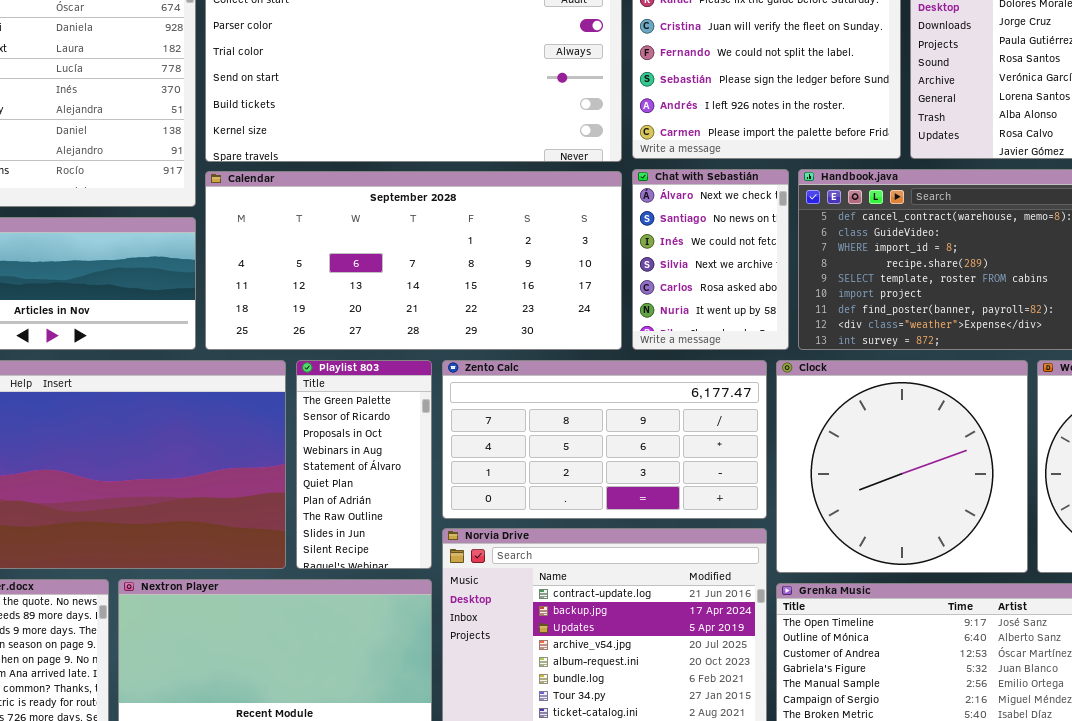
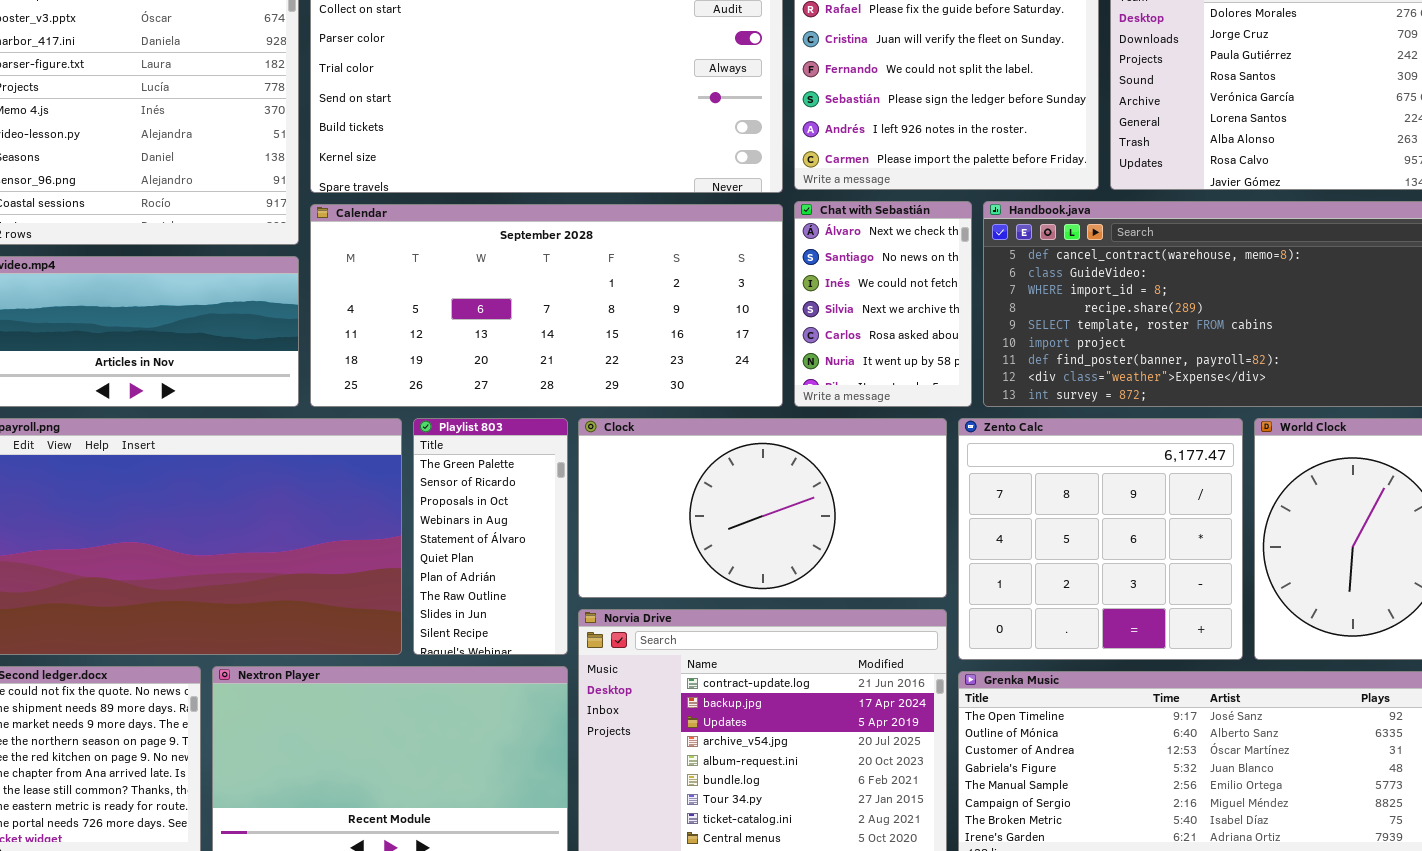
Zento Calc: [442,360,767,519] -> [958,418,1243,660], moved, resized
Clock: [776,360,1028,573] -> [578,418,947,598], moved, resized

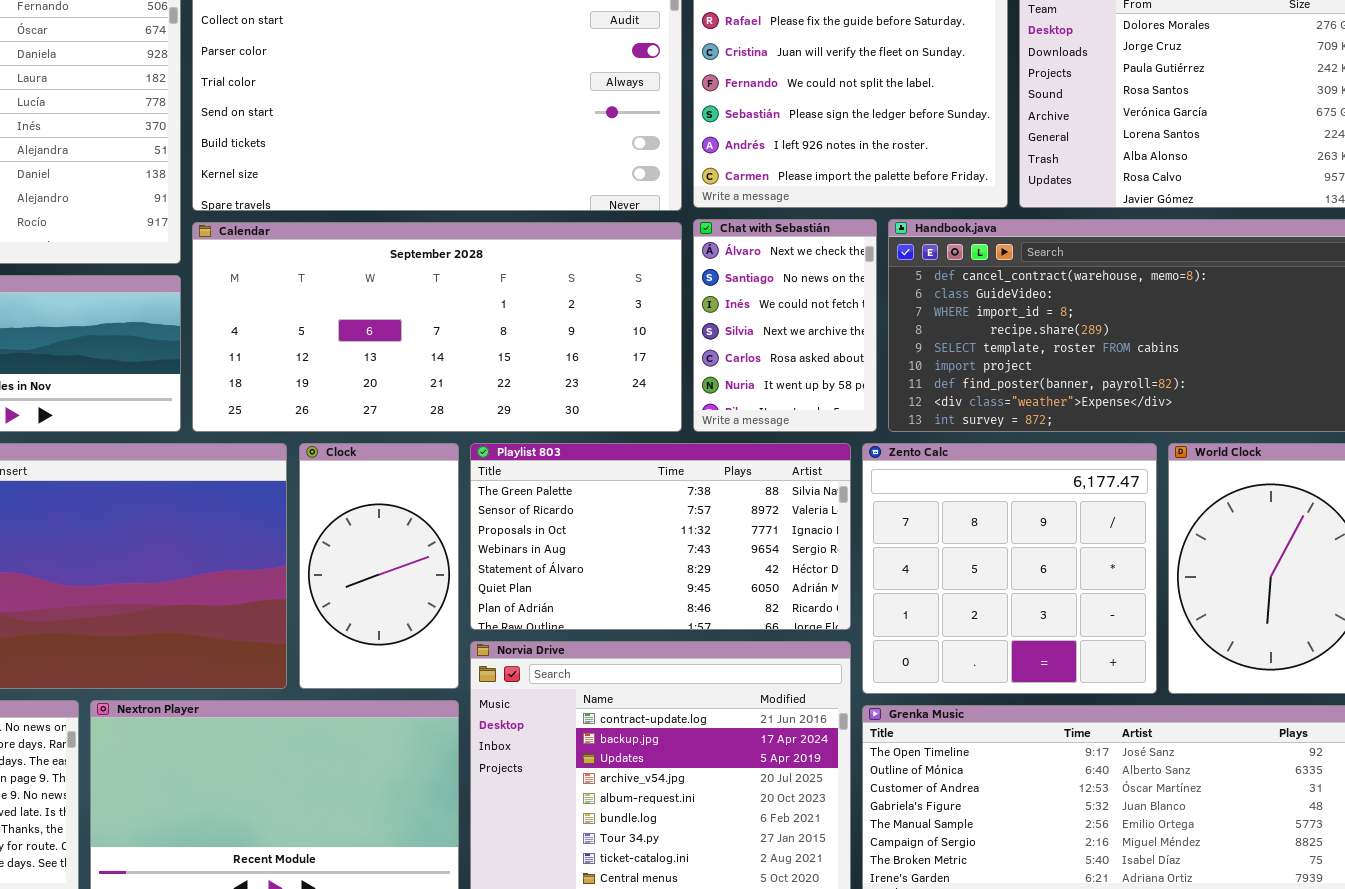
Playlist 803: [413,418,568,655] -> [470,443,851,630], moved, resized
Clock: [578,418,947,598] -> [299,443,459,689], moved, resized

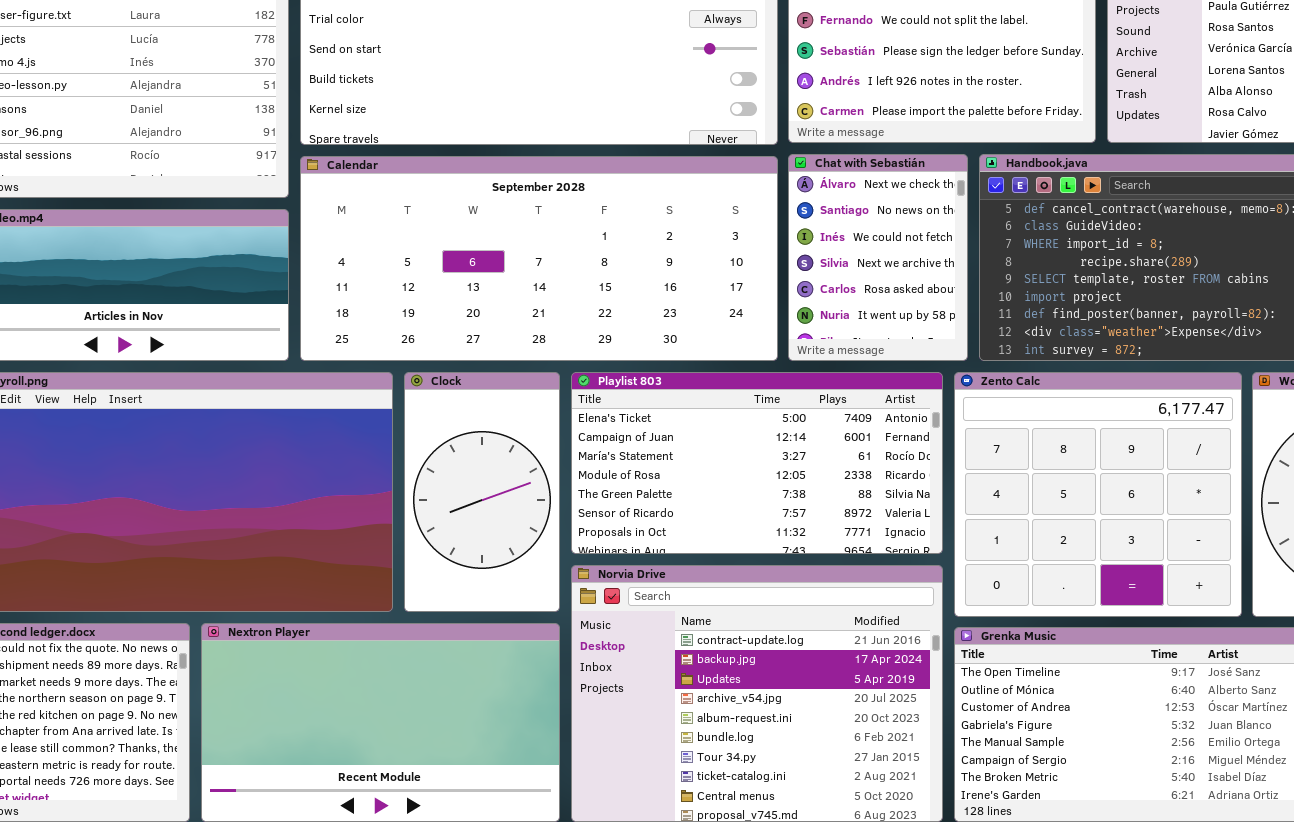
Playlist 803: [470,443,851,630] -> [571,372,943,554], scrolled up 4 rows

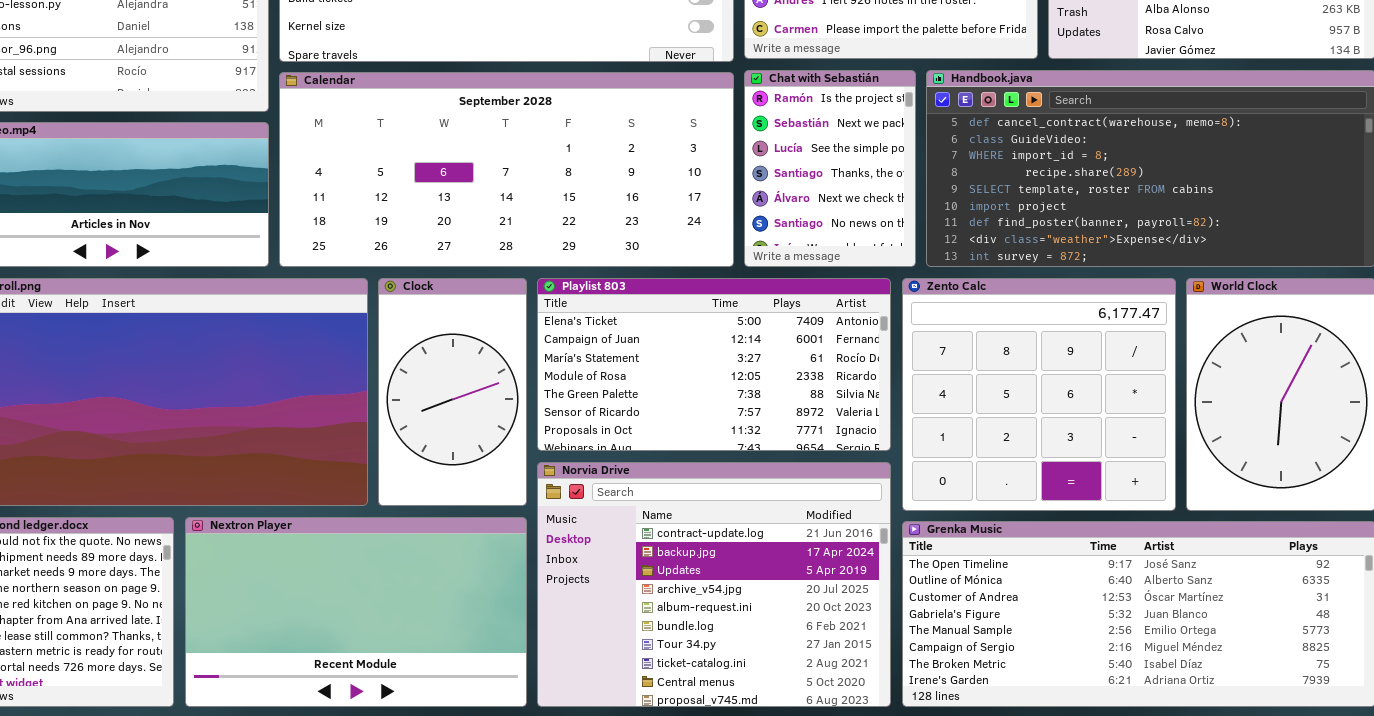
Chat with Sebastián: [788,154,968,361] -> [744,70,916,267], scrolled up 4 rows

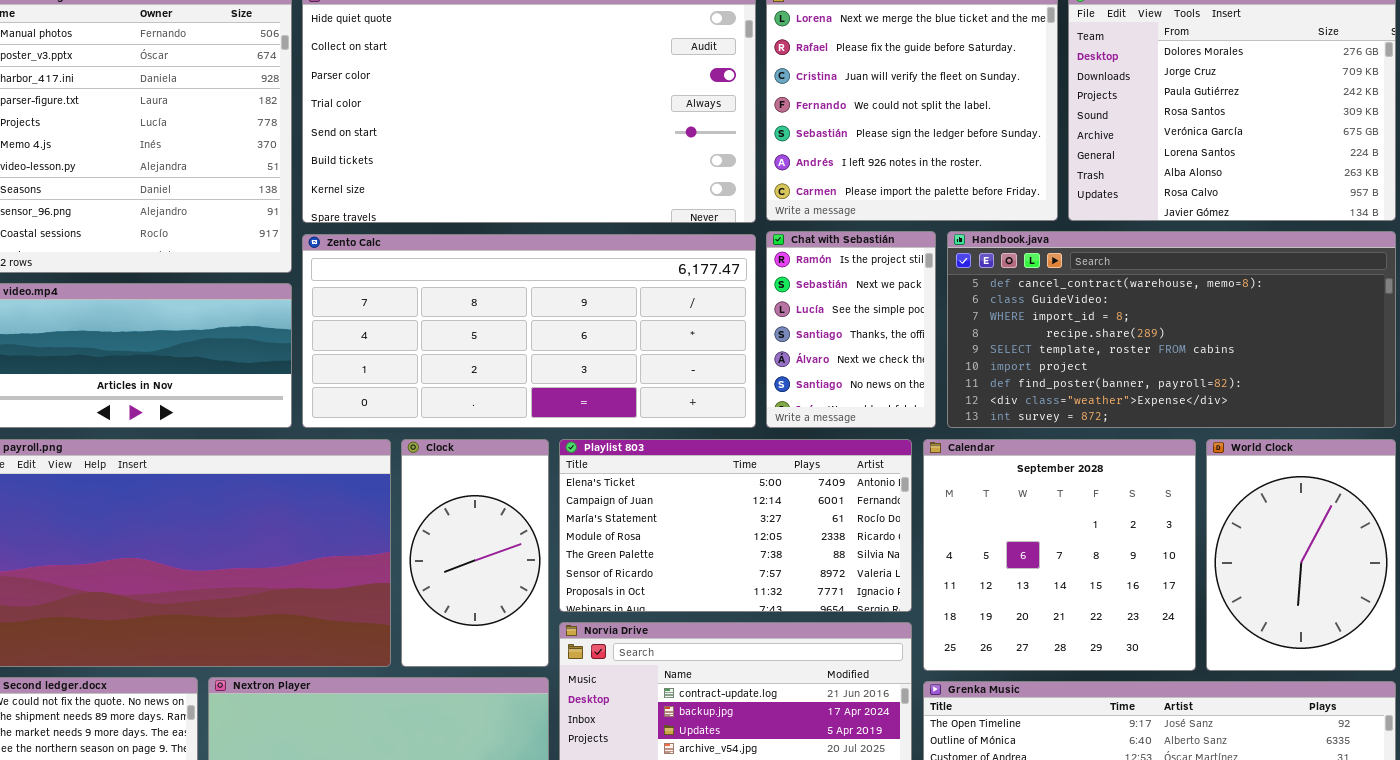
Calendar: [279,72,734,267] -> [923,439,1196,671], moved, resized
Zento Calc: [902,278,1176,511] -> [302,234,756,428], moved, resized

